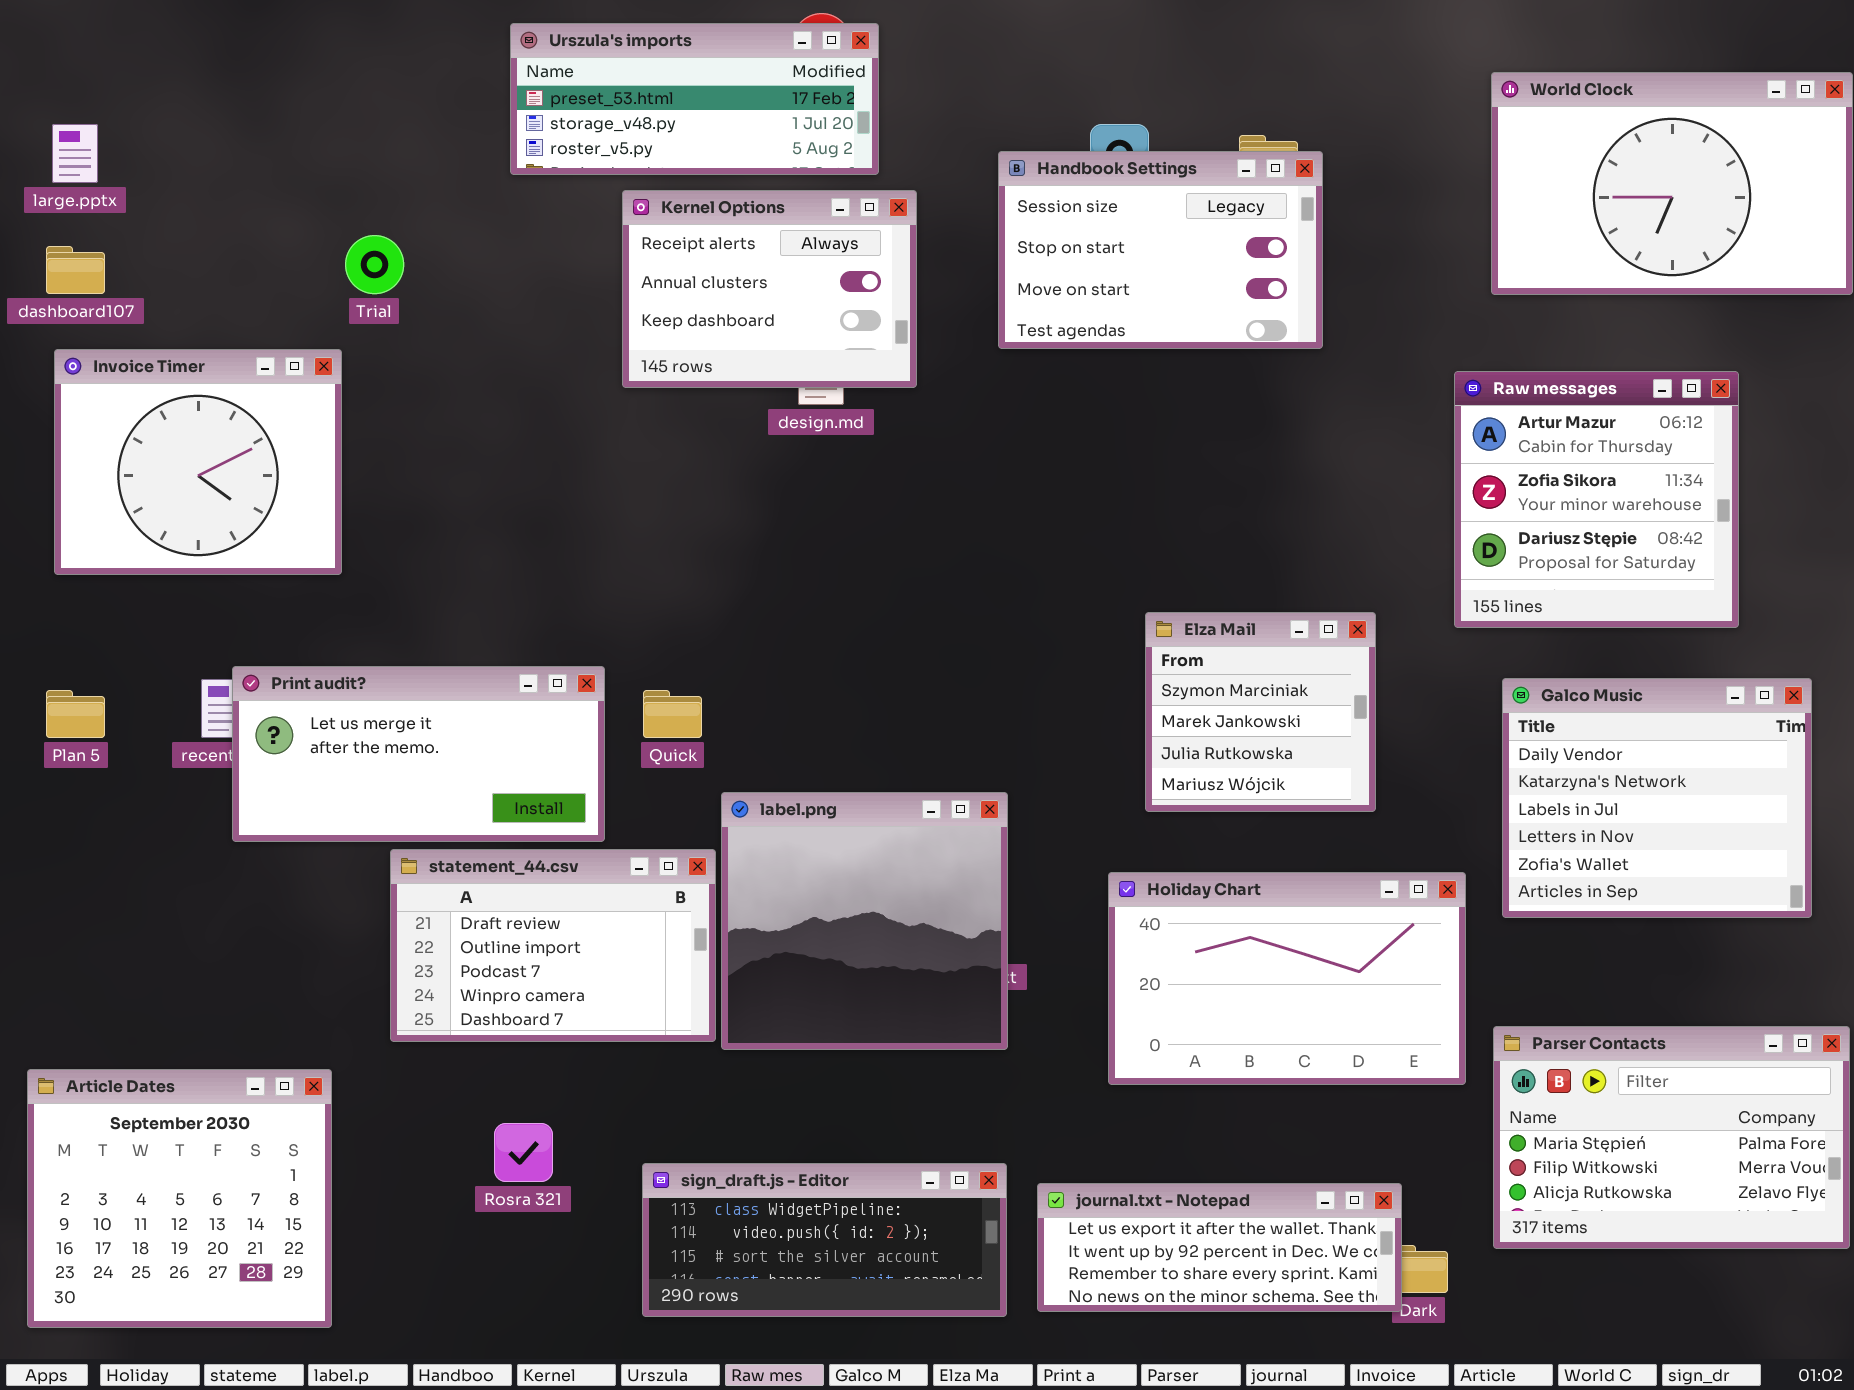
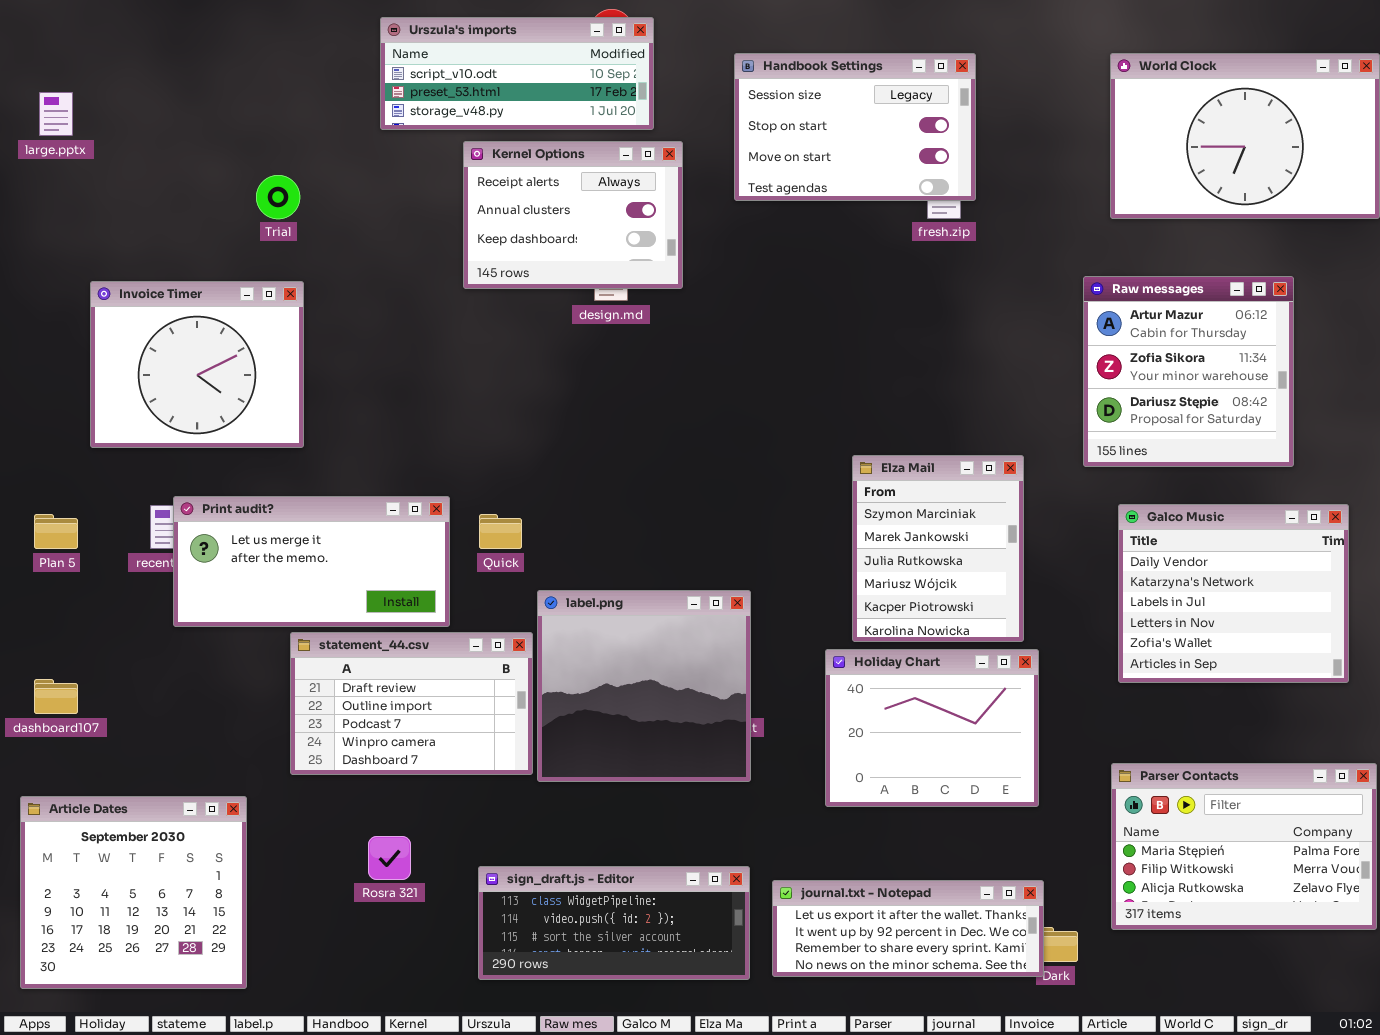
Urszula's imports: [510,23,879,175] -> [380,17,654,130], scrolled up 1 row
Handbook Settings: [998,151,1323,349] -> [734,53,976,201], moved
dashboard107: [46,246,105,294] -> [34,679,78,714], moved
Invoice Timer: [54,349,342,575] -> [90,281,304,448], moved
Elza Mail: [1145,612,1376,812] -> [852,455,1024,642], resized
Holiday Chart: [1108,872,1466,1085] -> [825,649,1039,807], resized

